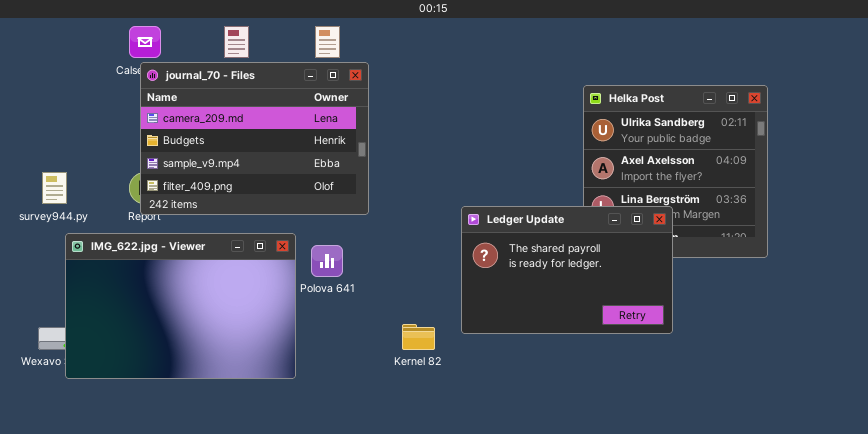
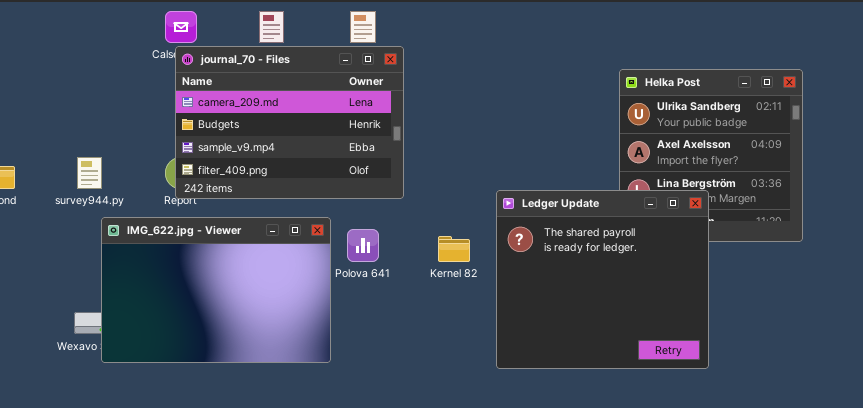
Ledger Update: [461,206,673,334] -> [496,190,709,369], resized
Kernel 82: [402,324,435,350] -> [438,236,470,262], moved

